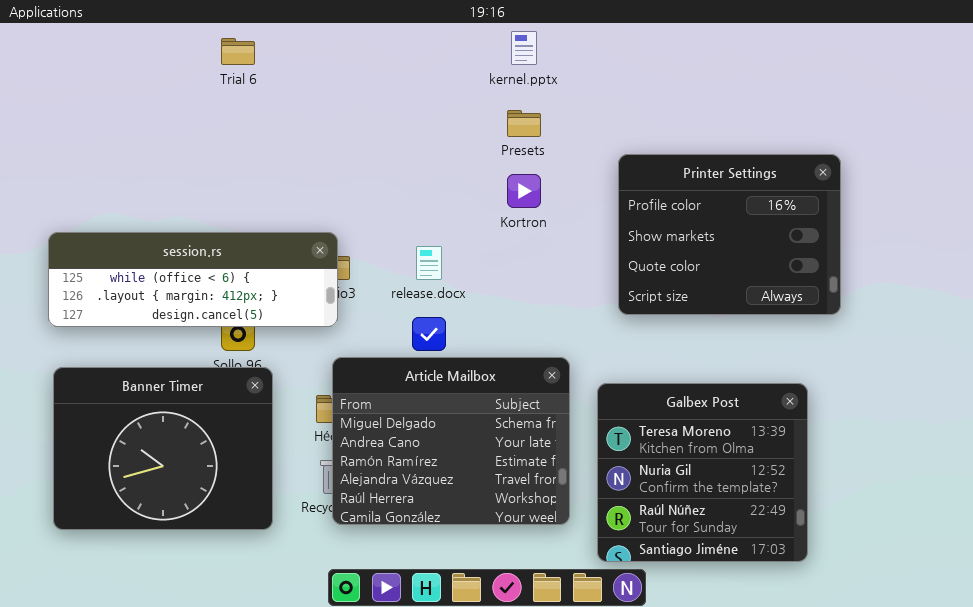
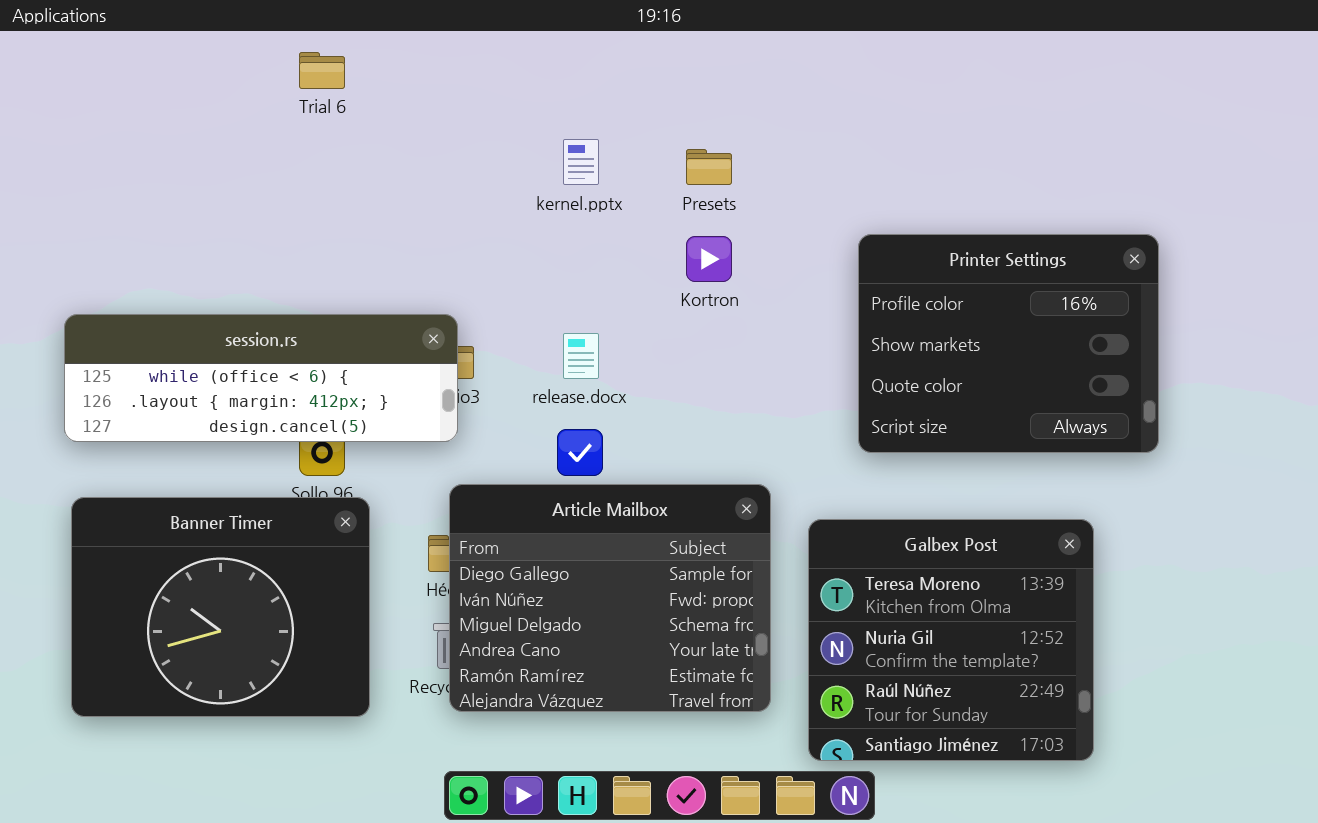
kernel.pptx: [511,31,537,65] -> [563,139,599,185], moved
Printer Settings: [618,154,841,315] -> [858,234,1159,453], moved
Article Mailbox: [332,357,570,525] -> [449,484,771,712], scrolled up 2 rows

